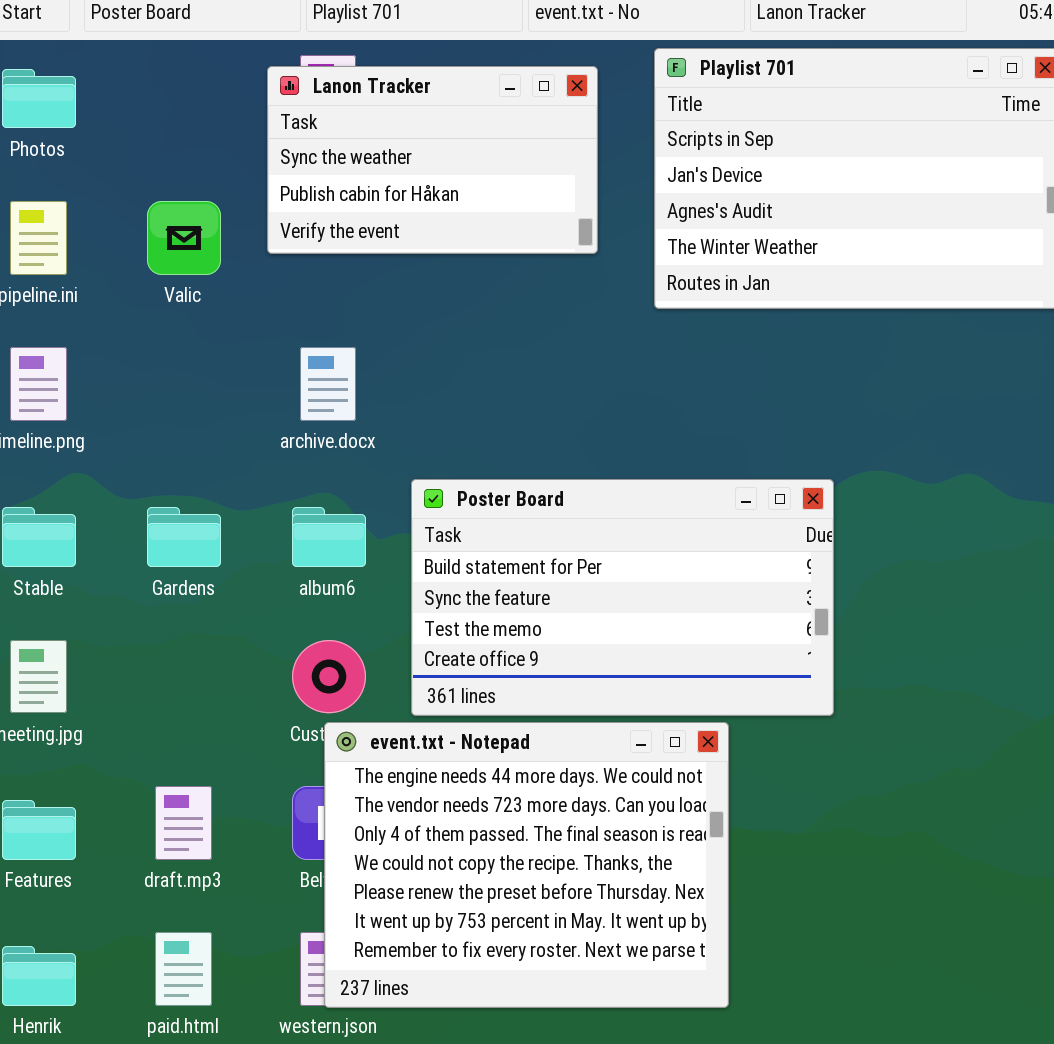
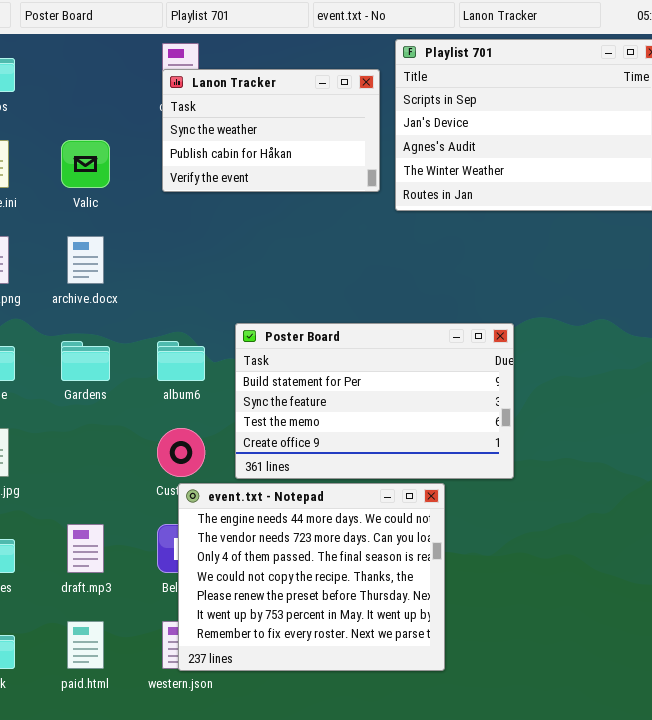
Lanon Tracker: [267,66,598,254] -> [162,69,380,192], moved
archive.docx: [300,347,356,421] -> [67,236,104,284], moved

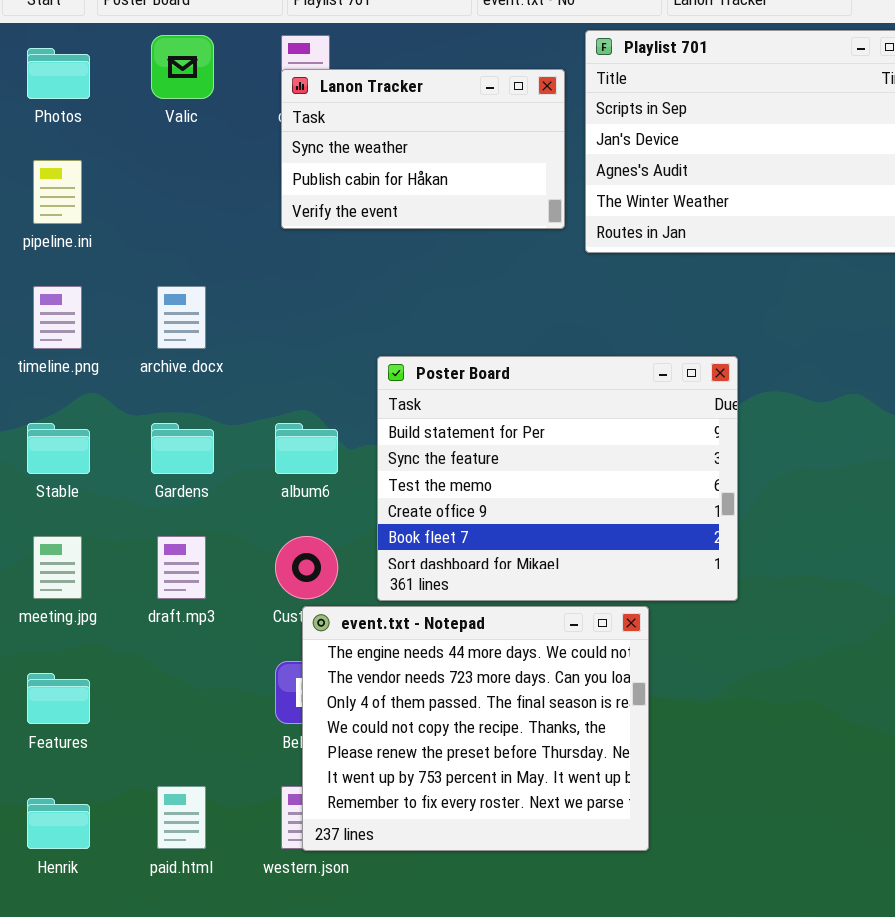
Valic: [61,140,110,188] -> [151,35,214,99], moved
Poster Board: [235,323,514,479] -> [377,356,738,601], resized
draft.mp3: [67,524,104,573] -> [157,536,206,599], moved

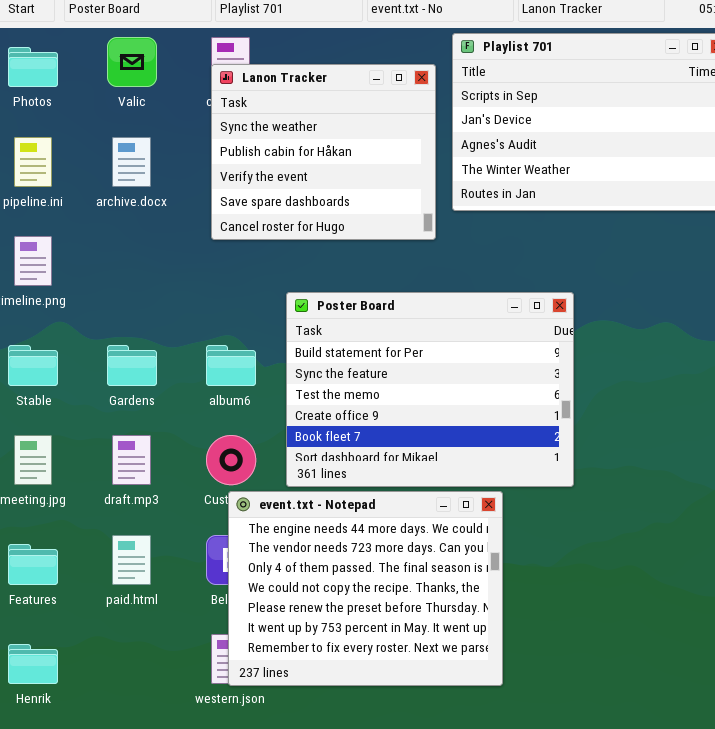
Lanon Tracker: [281,69,565,229] -> [211,64,436,240], resized
archive.docx: [157,286,206,349] -> [112,137,151,187], moved
paid.html: [157,786,206,849] -> [112,535,151,585], moved

